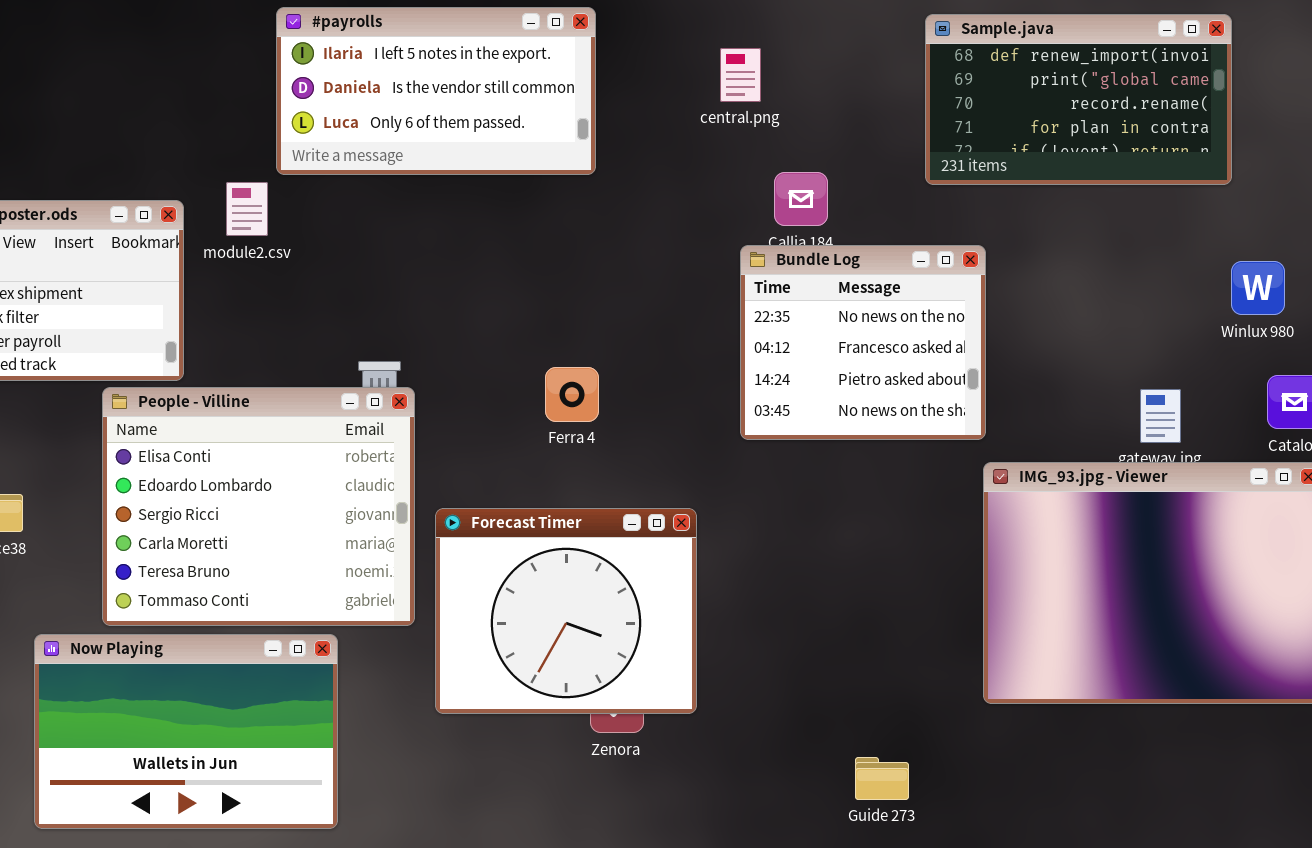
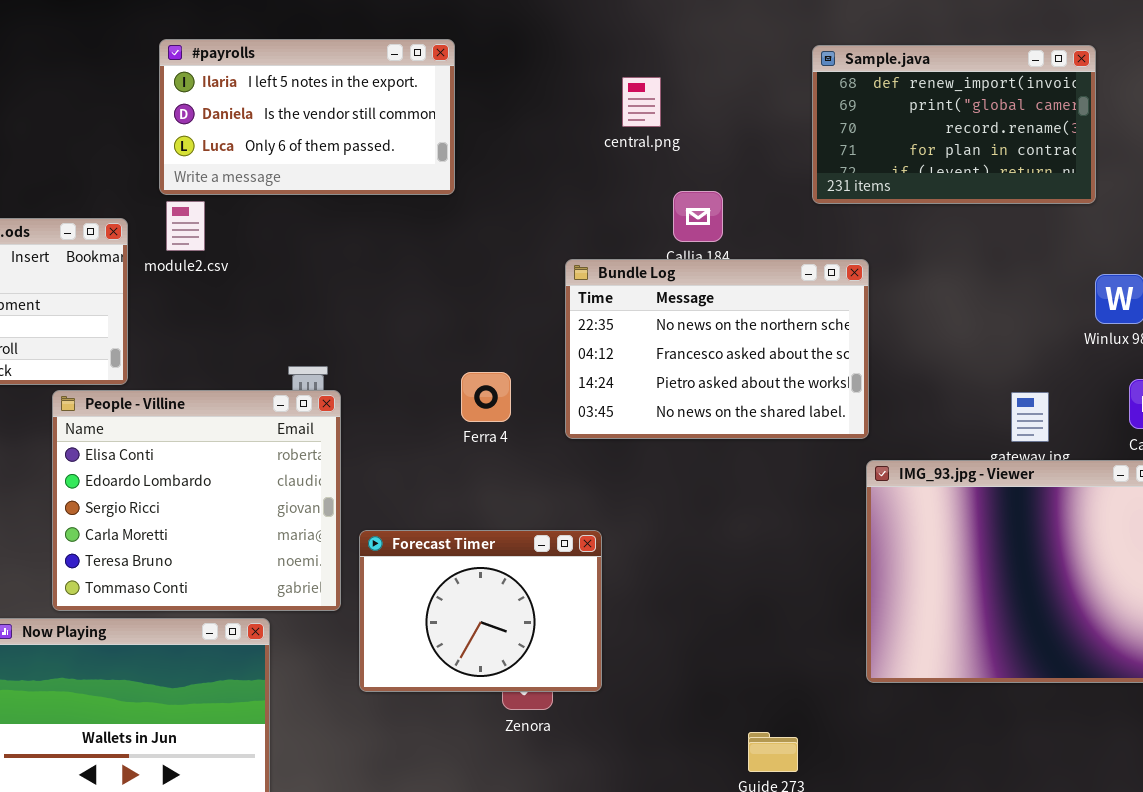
#payrolls: [276,7,596,175] -> [159,39,455,195], moved
Bundle Log: [740,245,986,440] -> [565,259,869,439], resized
Forecast Timer: [435,508,697,714] -> [359,530,602,692], resized

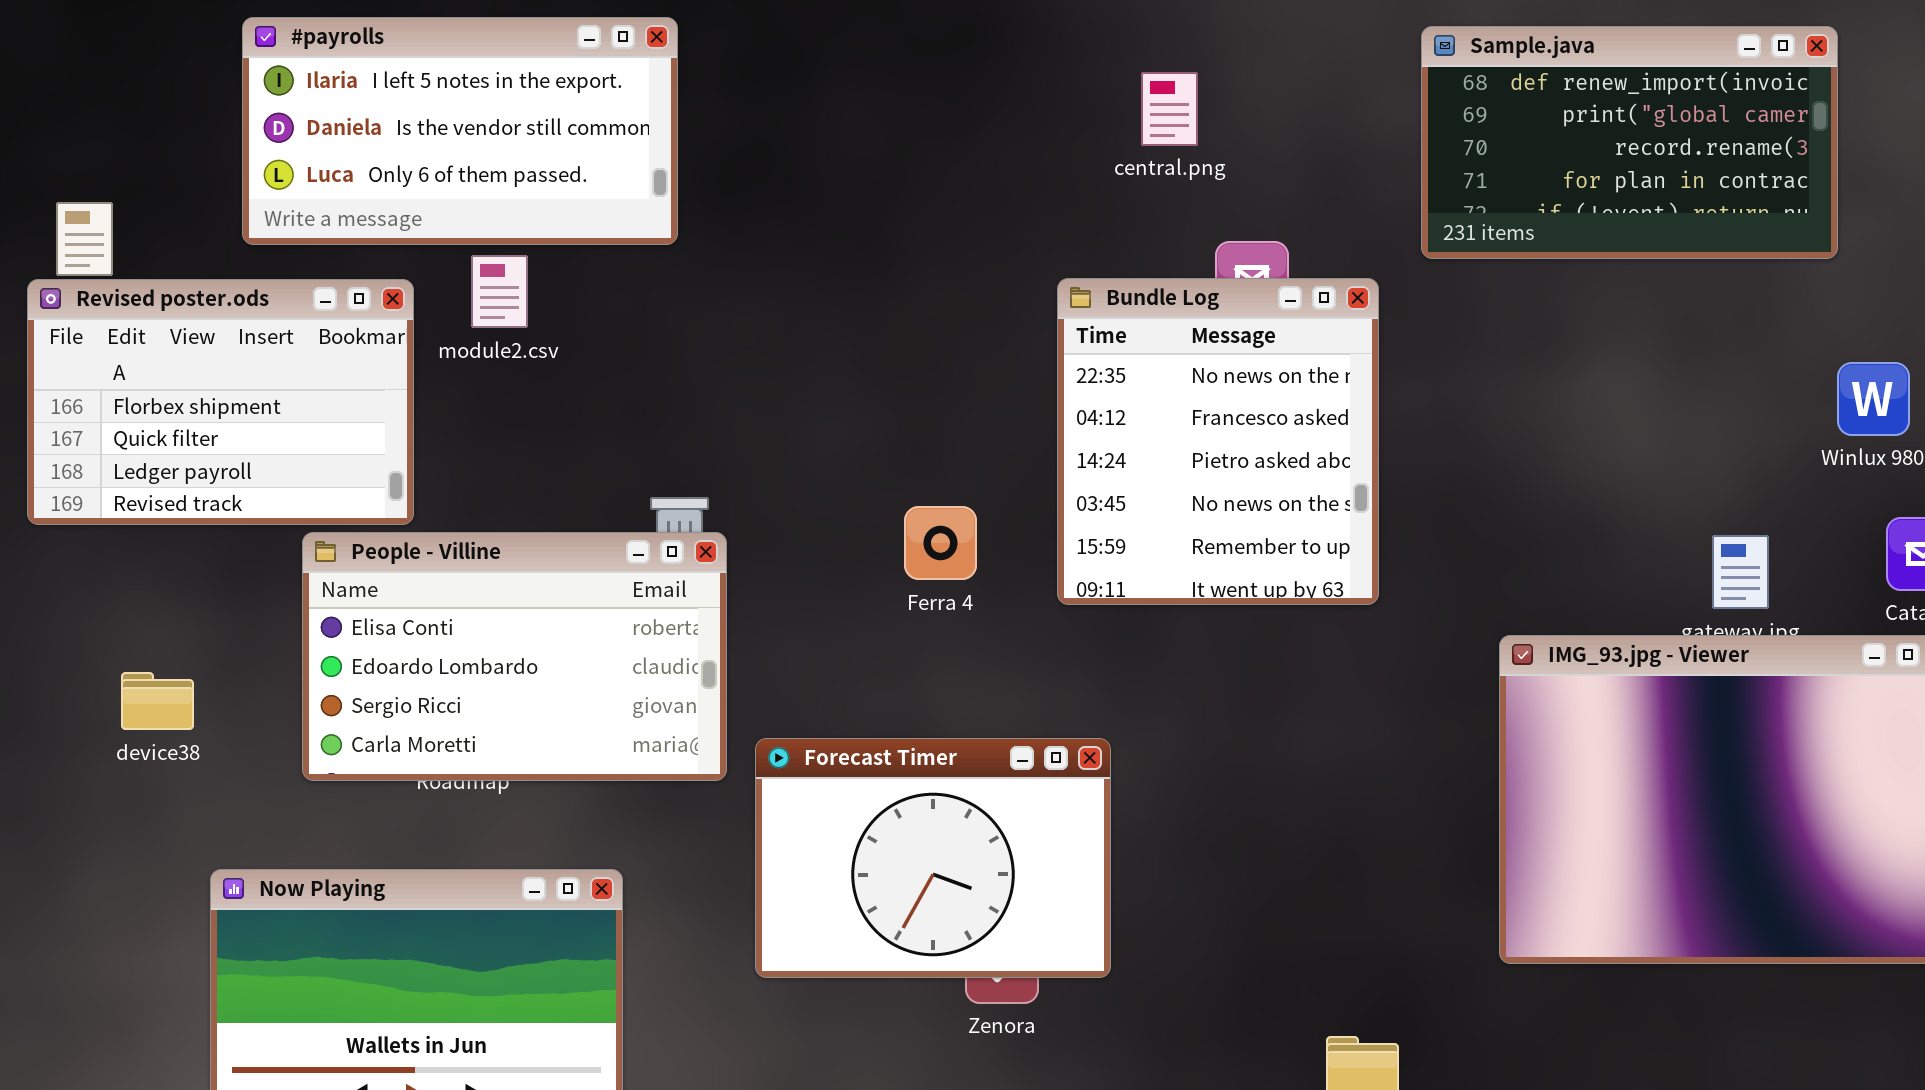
#payrolls: [159,39,455,195] -> [242,17,678,245], moved
Bundle Log: [565,259,869,439] -> [1057,278,1379,605], resized
People - Villine: [52,390,341,611] -> [302,532,727,781], resized

